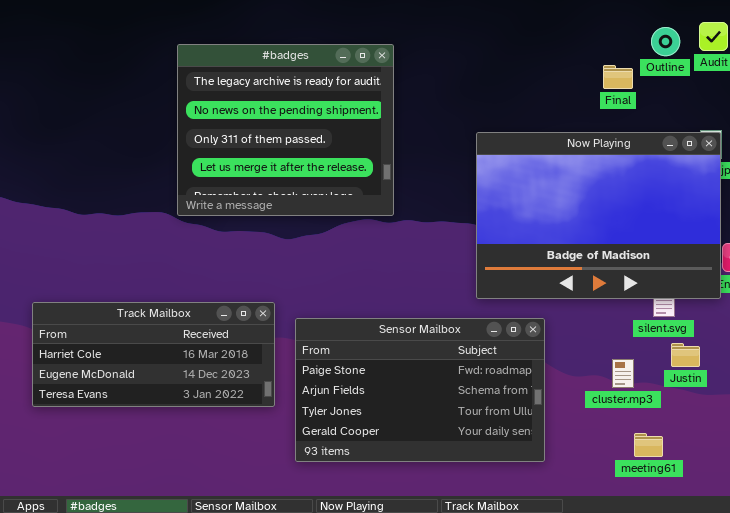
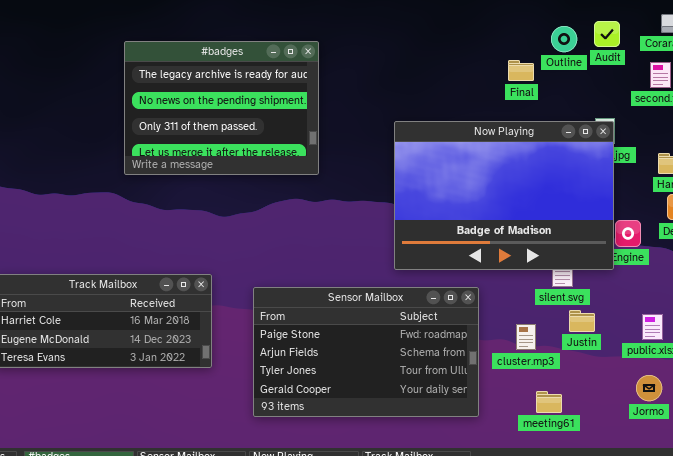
#badges: [177,44,394,216] -> [124,41,319,175], resized
Sensor Mailbox: [295,318,545,462] -> [253,287,479,417], moved

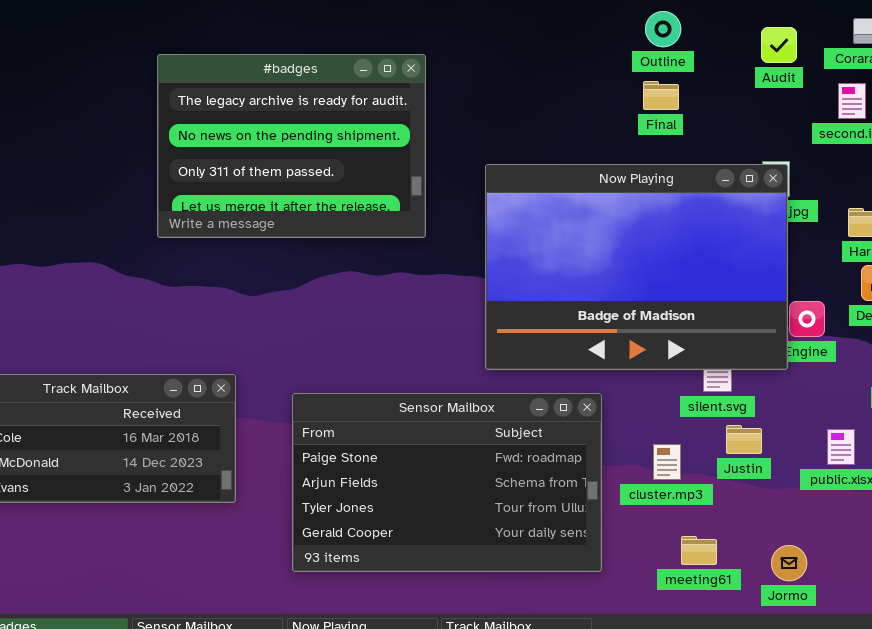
Outline: [551,26,577,52] -> [645,11,681,47], moved
#badges: [124,41,319,175] -> [157,54,426,238], moved
Jormo: [636,375,662,401] -> [771,545,807,581], moved

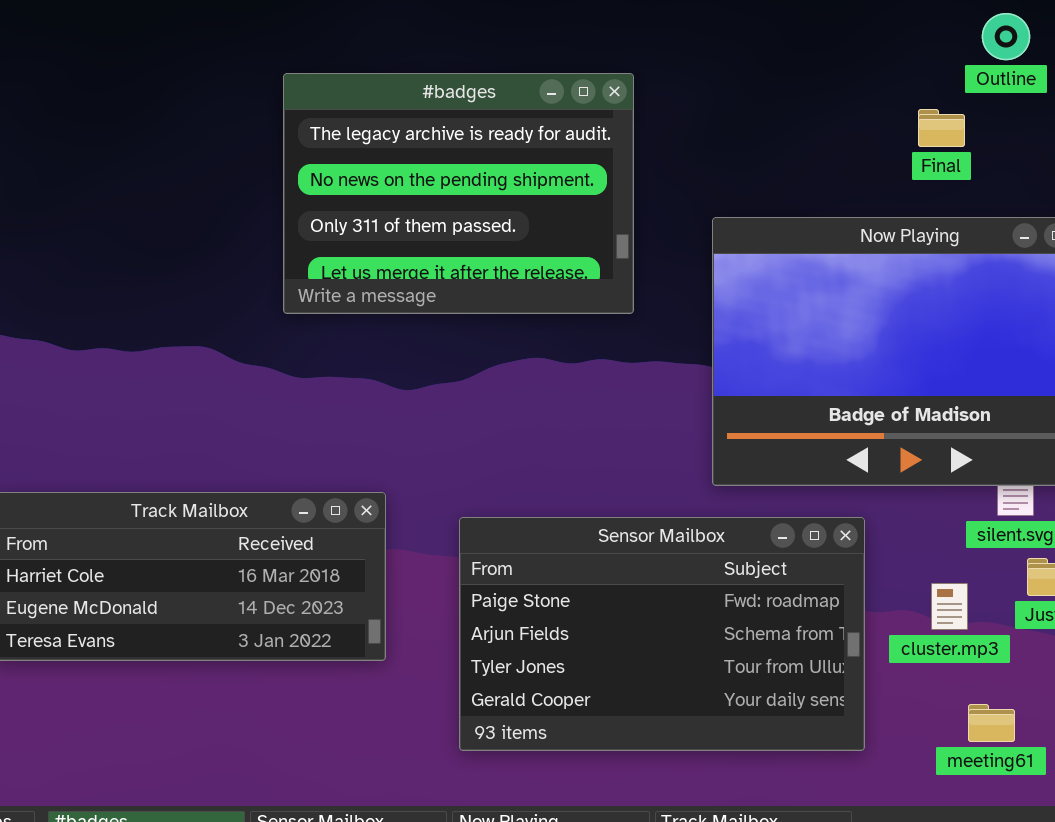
Outline: [645,11,681,47] -> [982,13,1030,60], moved

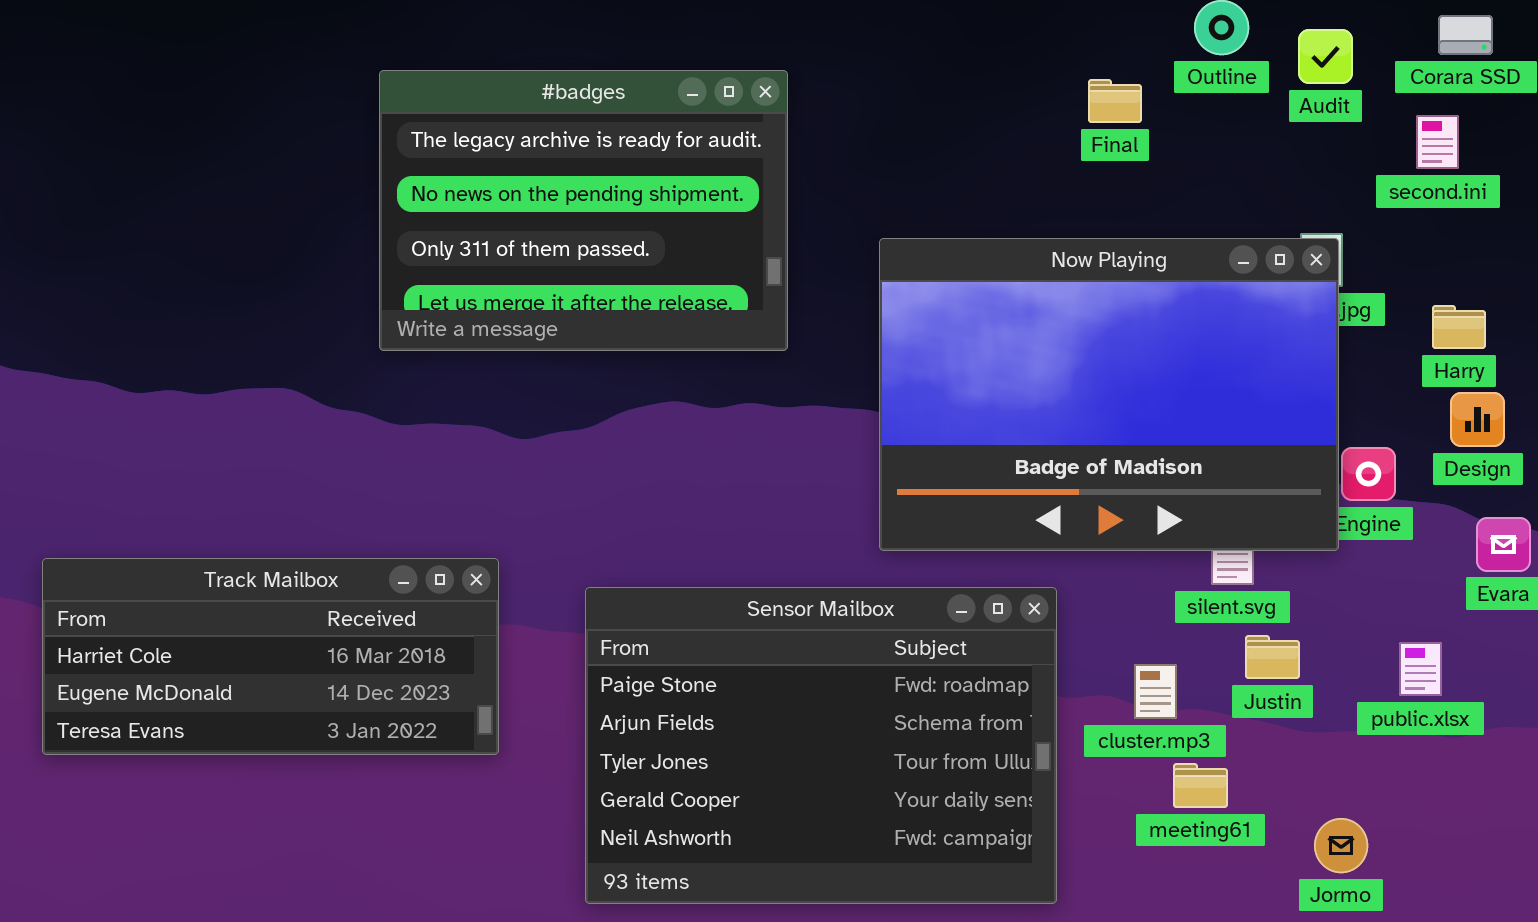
Final: [918,109,965,147] -> [1088,79,1142,123], moved
Sensor Mailbox: [459,517,865,751] -> [585,587,1057,904], resized
meeting61: [968,704,1015,742] -> [1173,763,1228,808], moved

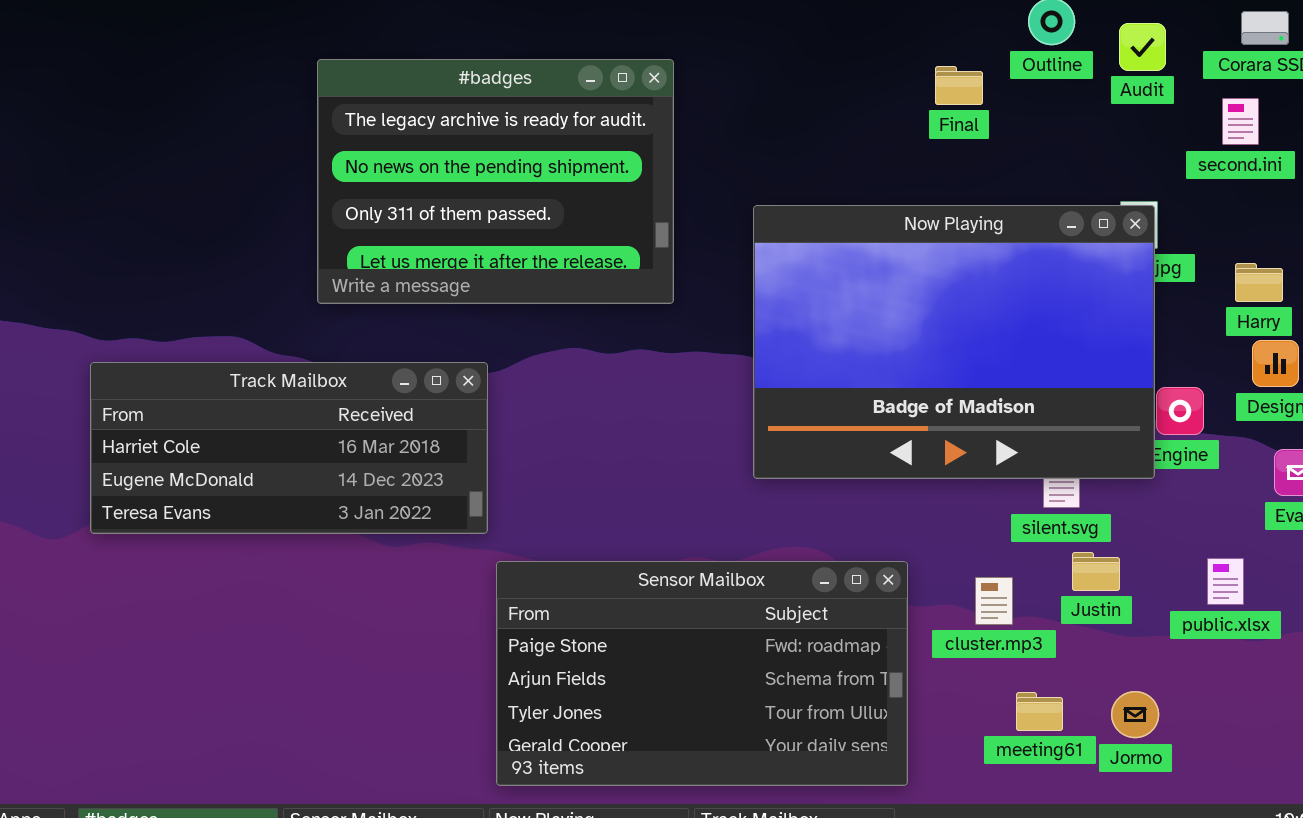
Track Mailbox: [42,558,499,755] -> [90,362,488,534], moved
Sensor Mailbox: [585,587,1057,904] -> [496,561,908,786], resized
meeting61: [1173,763,1228,808] -> [1016,692,1063,731], moved
Jormo: [1314,818,1368,873] -> [1111,691,1159,738], moved

